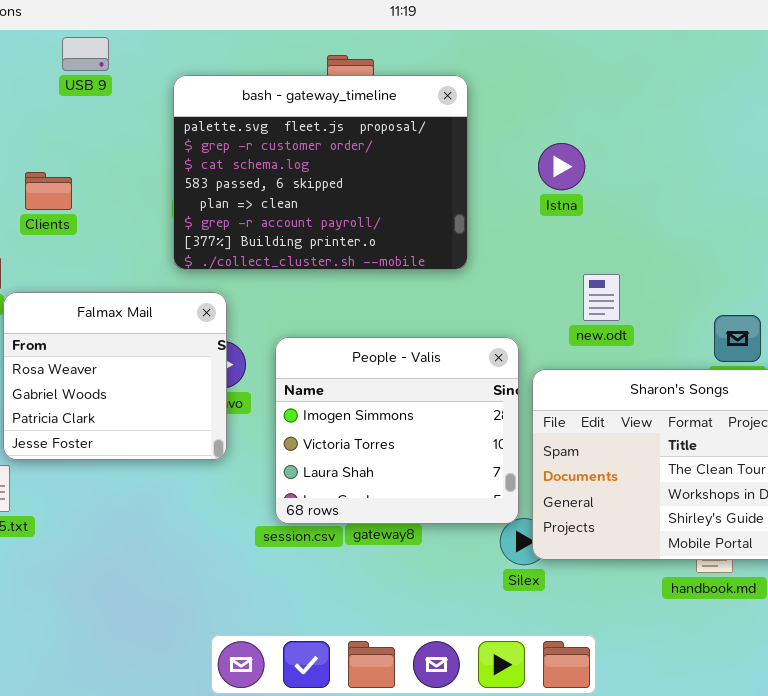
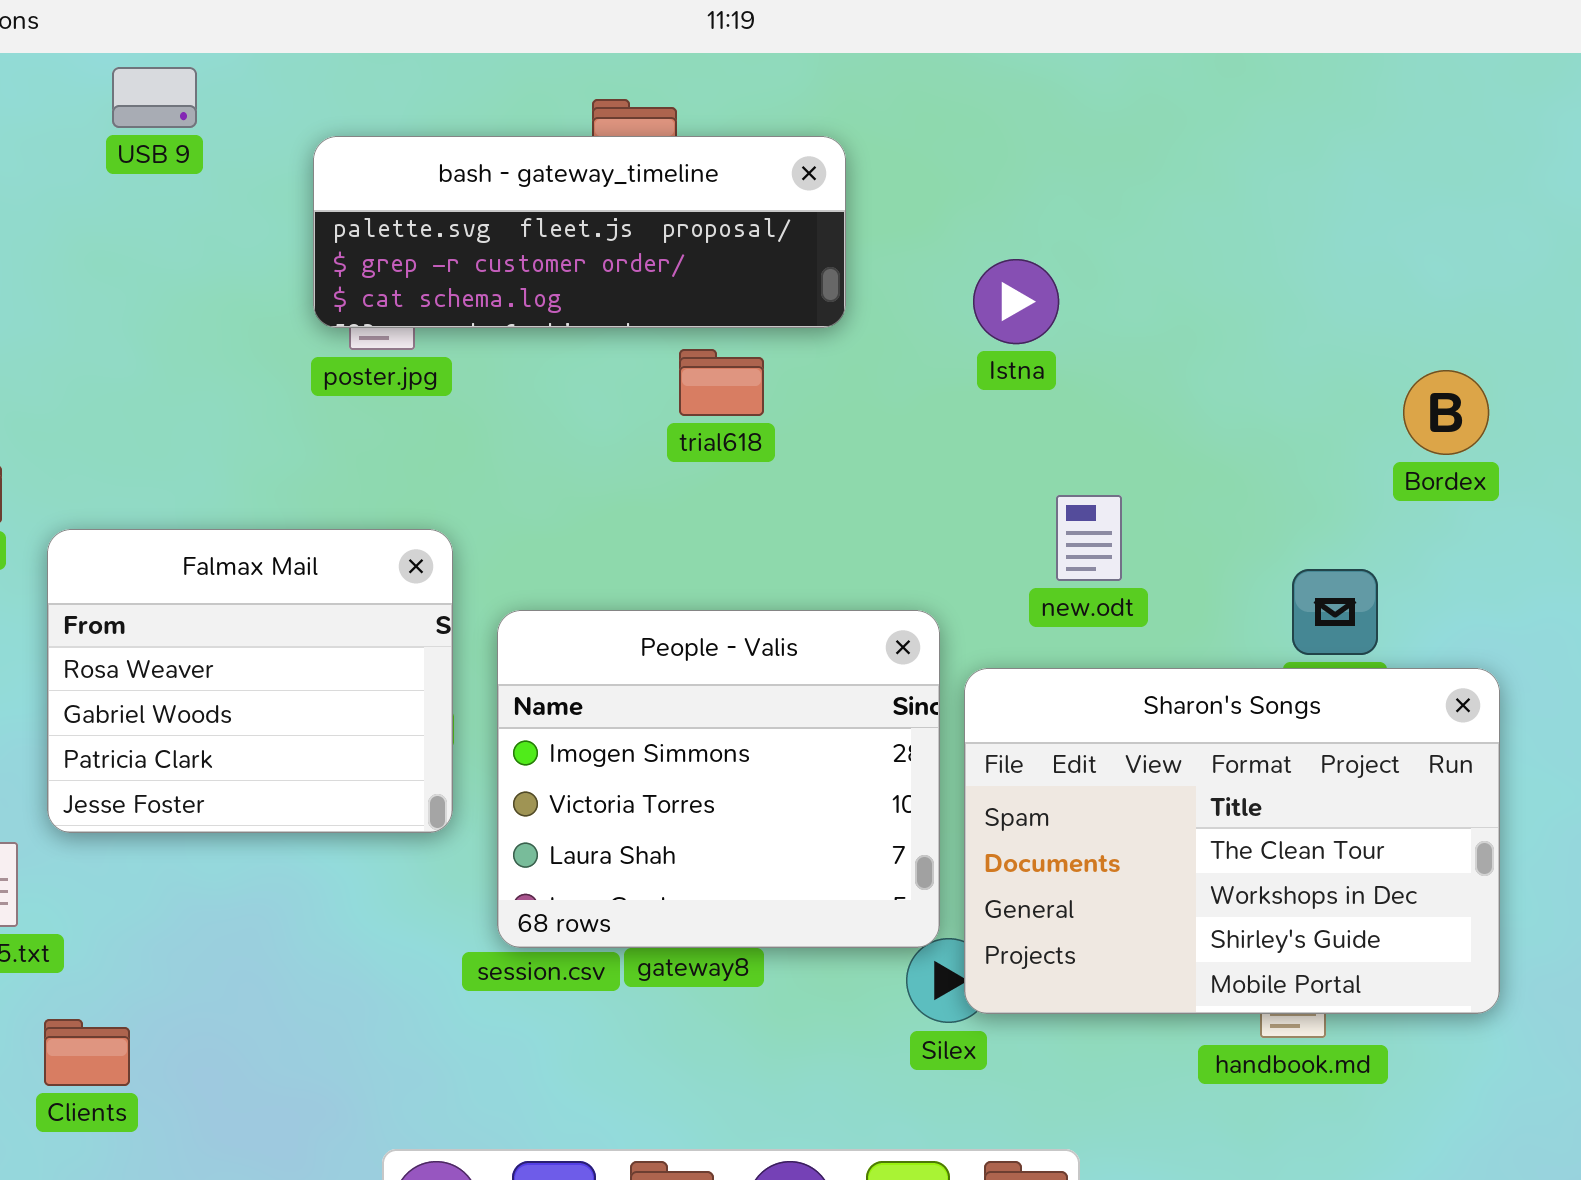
bash - gateway_timeline: [173,75,468,270] -> [313,136,846,328], resized
Clients: [25,172,72,210] -> [44,1019,130,1086], moved
Falmax Mail: [3,292,227,460] -> [47,529,453,833], moved

